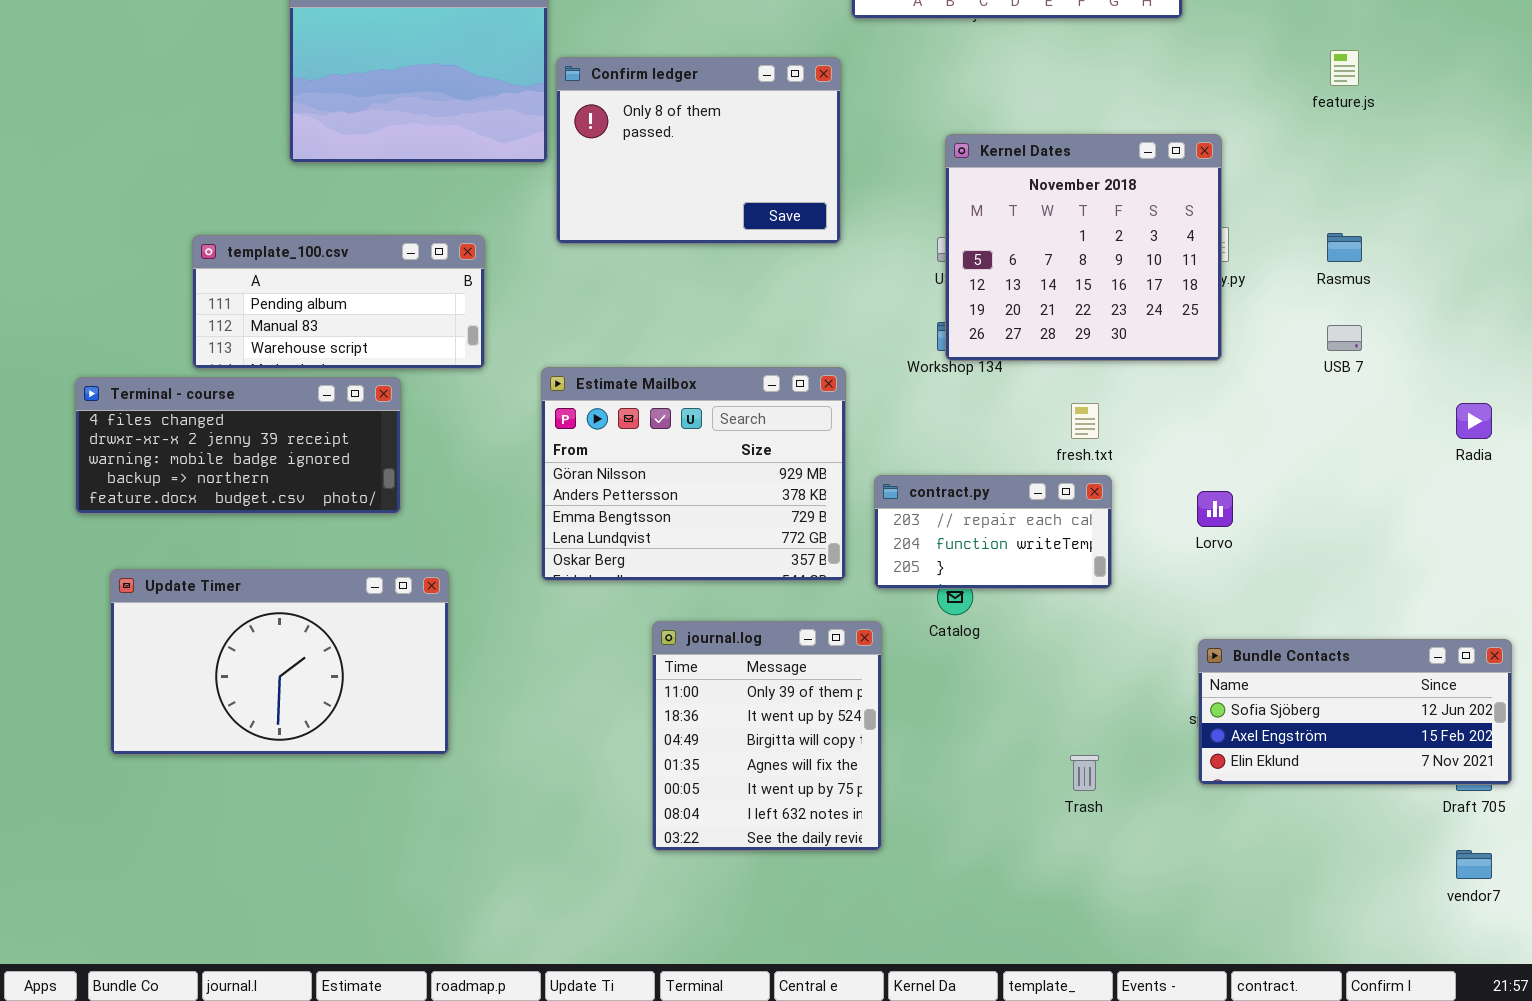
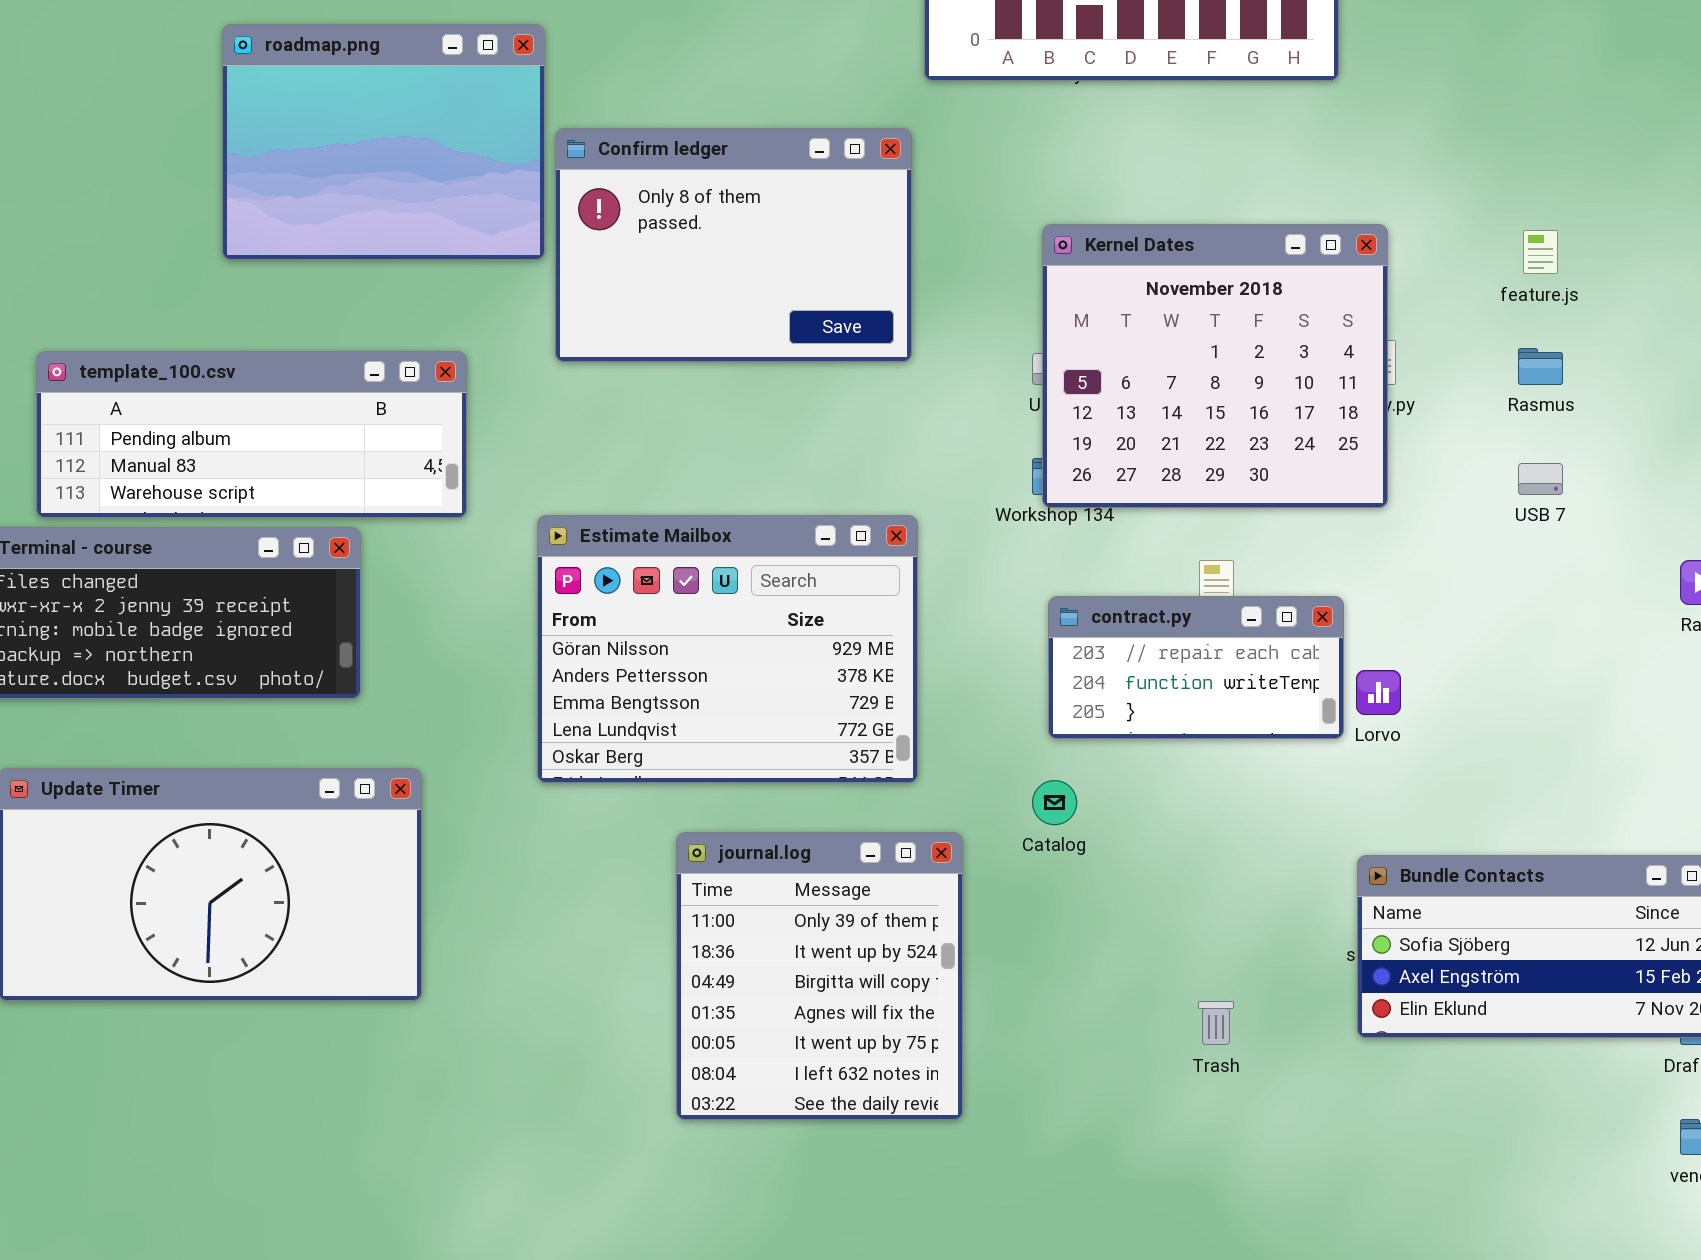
feature.js: [1330,50,1359,86] -> [1523,230,1558,274], moved
template_100.csv: [192,235,485,369] -> [36,351,467,518], resized
contract.py: [874,475,1112,589] -> [1048,596,1344,739], moved

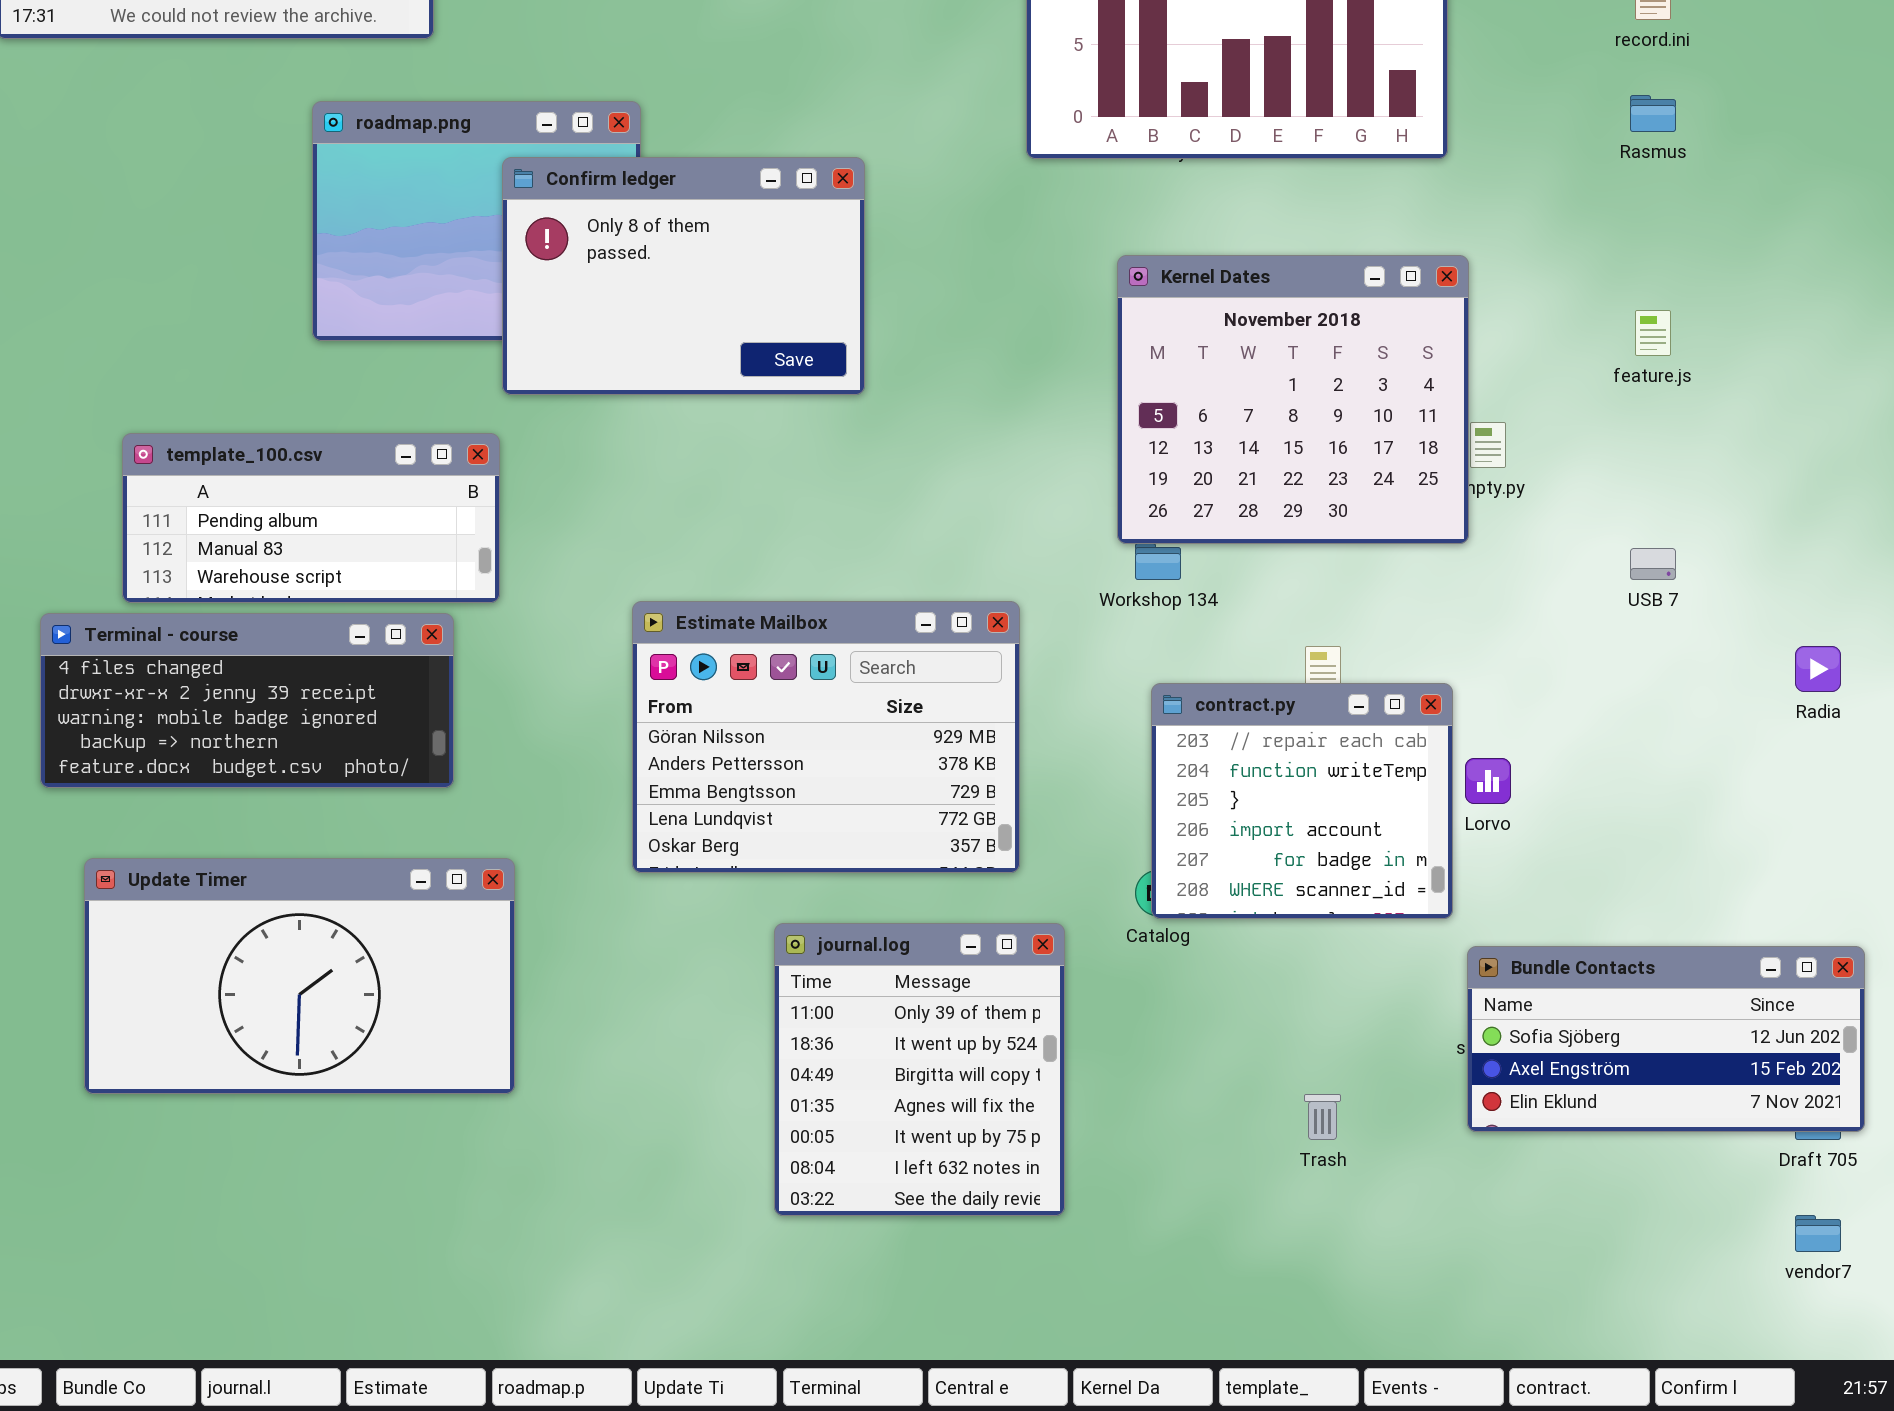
Confirm ledger: [555,128,912,362] -> [502,157,865,395], moved
Kernel Dates: [1042,224,1388,508] -> [1117,255,1469,544], moved
Rasmus: [1518,348,1563,385] -> [1630,95,1676,132], moved
template_100.csv: [36,351,467,518] -> [122,433,500,603], resized
contract.py: [1048,596,1344,739] -> [1151,683,1453,919], resized

